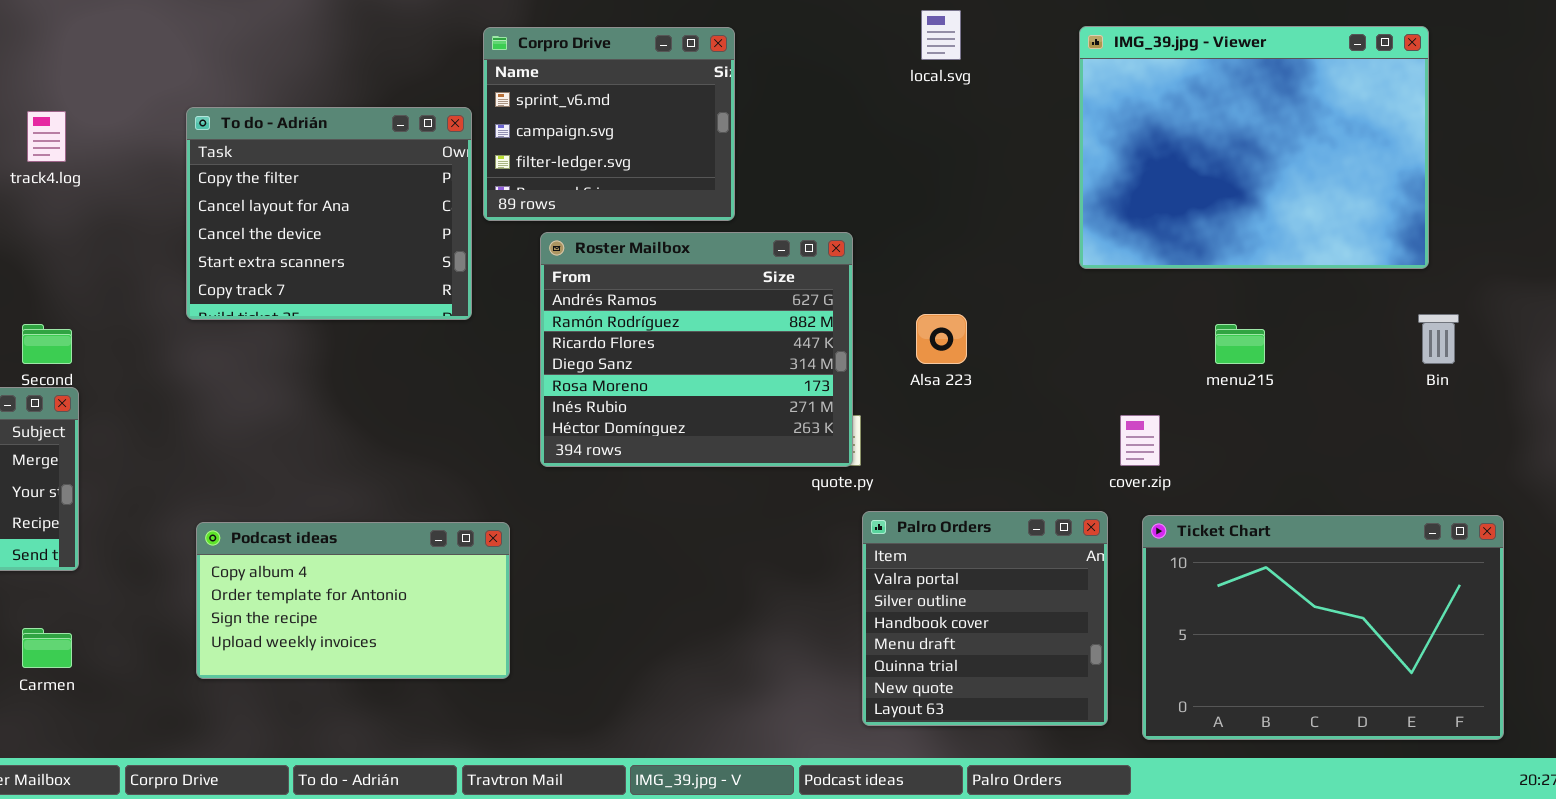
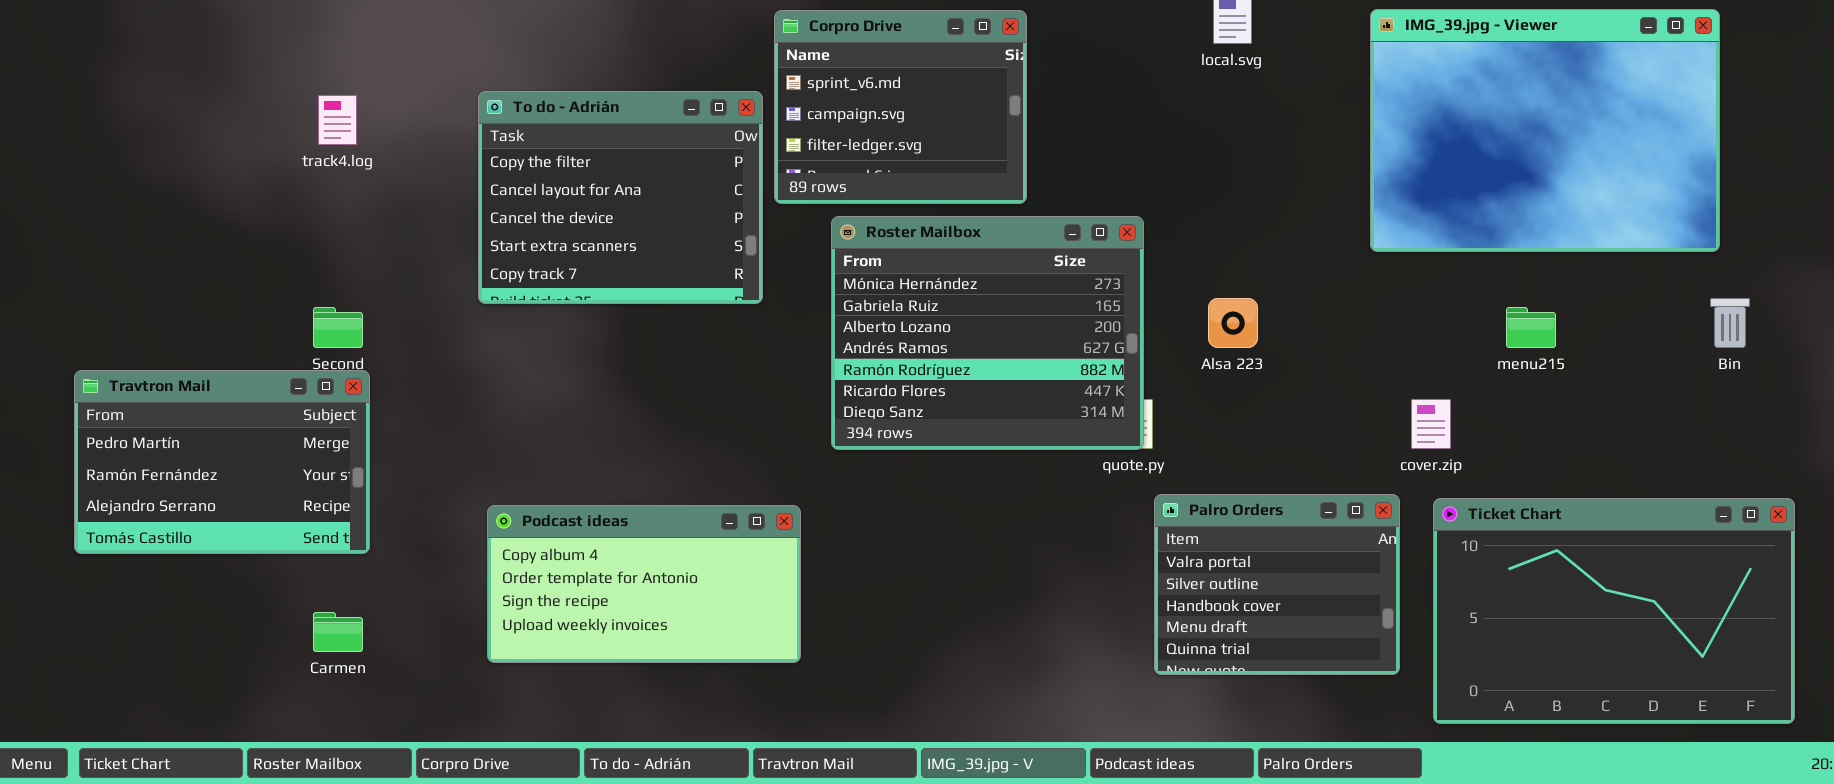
Roster Mailbox: [540,232,853,467] -> [831,216,1144,450], scrolled up 3 rows
Palro Orders: [862,511,1108,726] -> [1154,494,1400,675], resized

